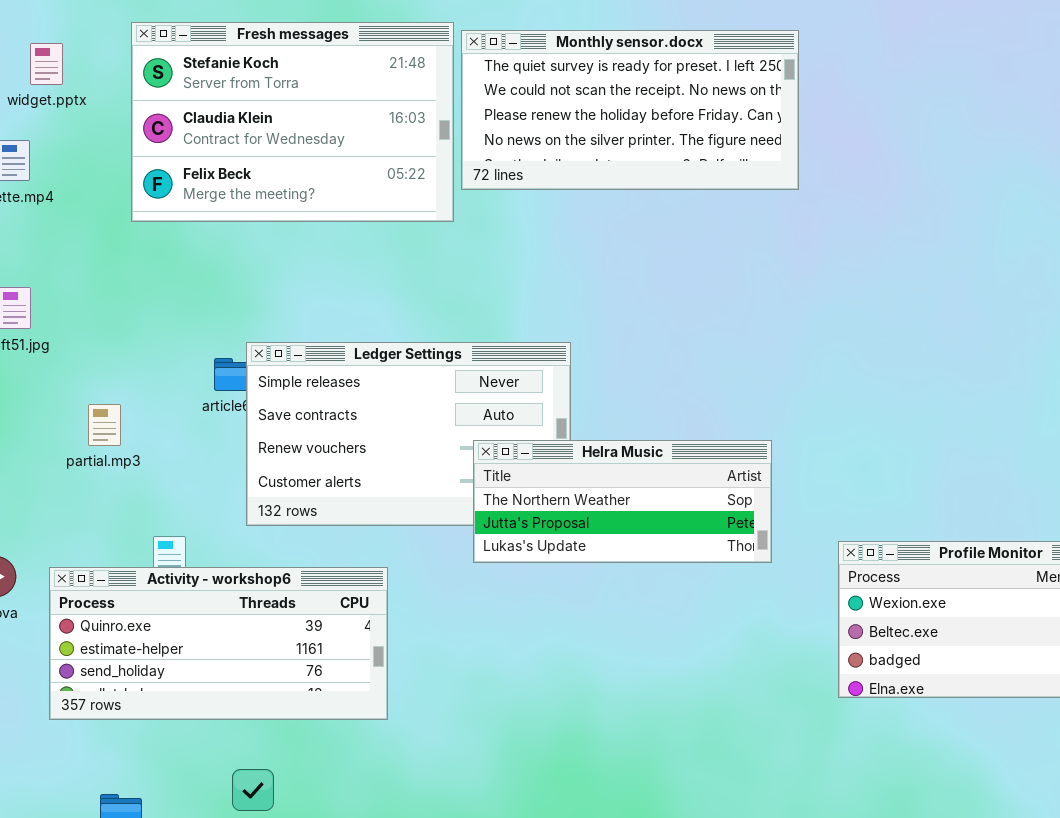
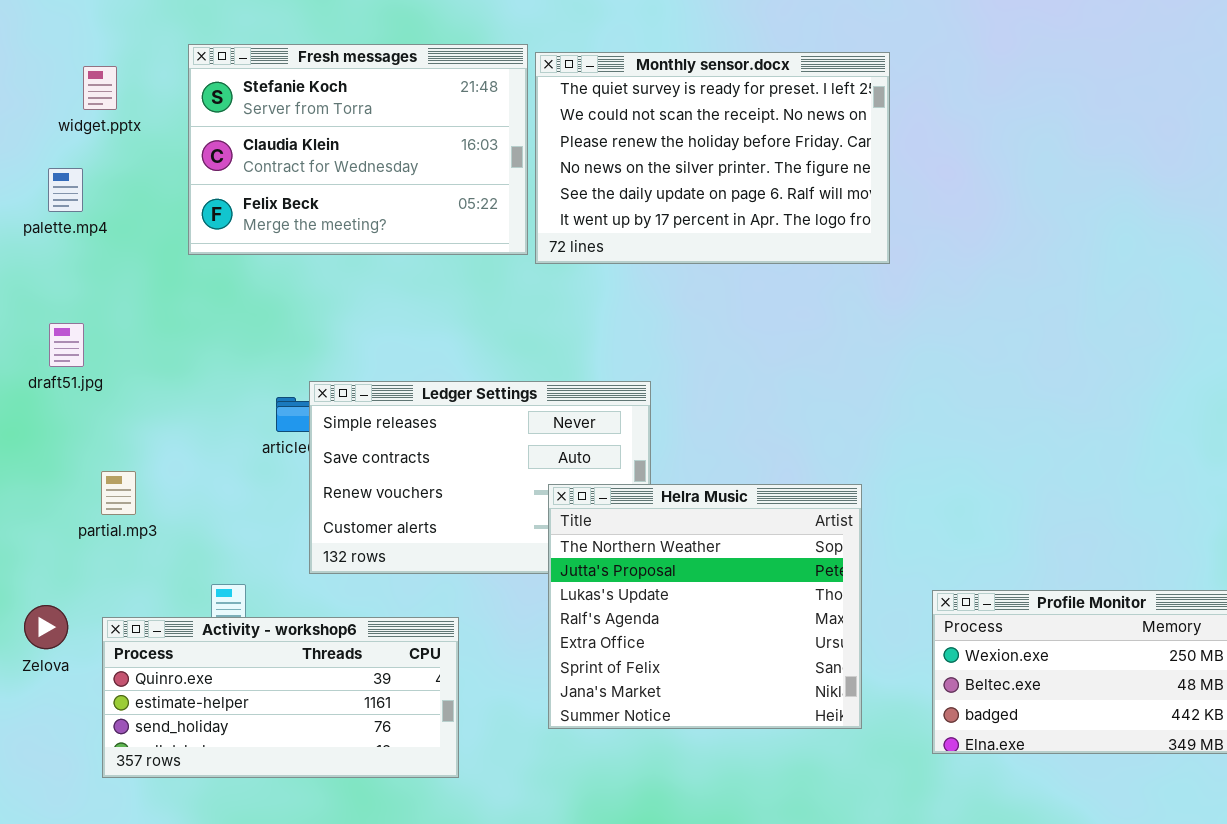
Monthly sensor.docx: [461,30,799,190] -> [535,52,890,264], resized
partial.mp3: [88,404,121,446] -> [101,471,136,515], moved
Helra Music: [473,440,772,563] -> [548,484,862,729], resized

